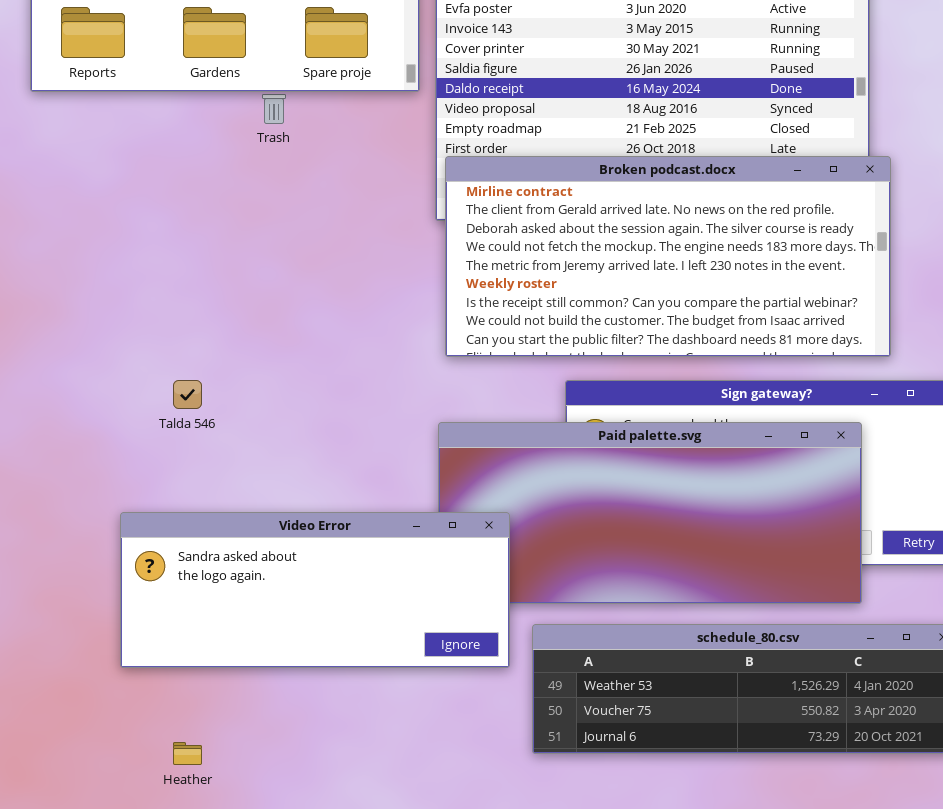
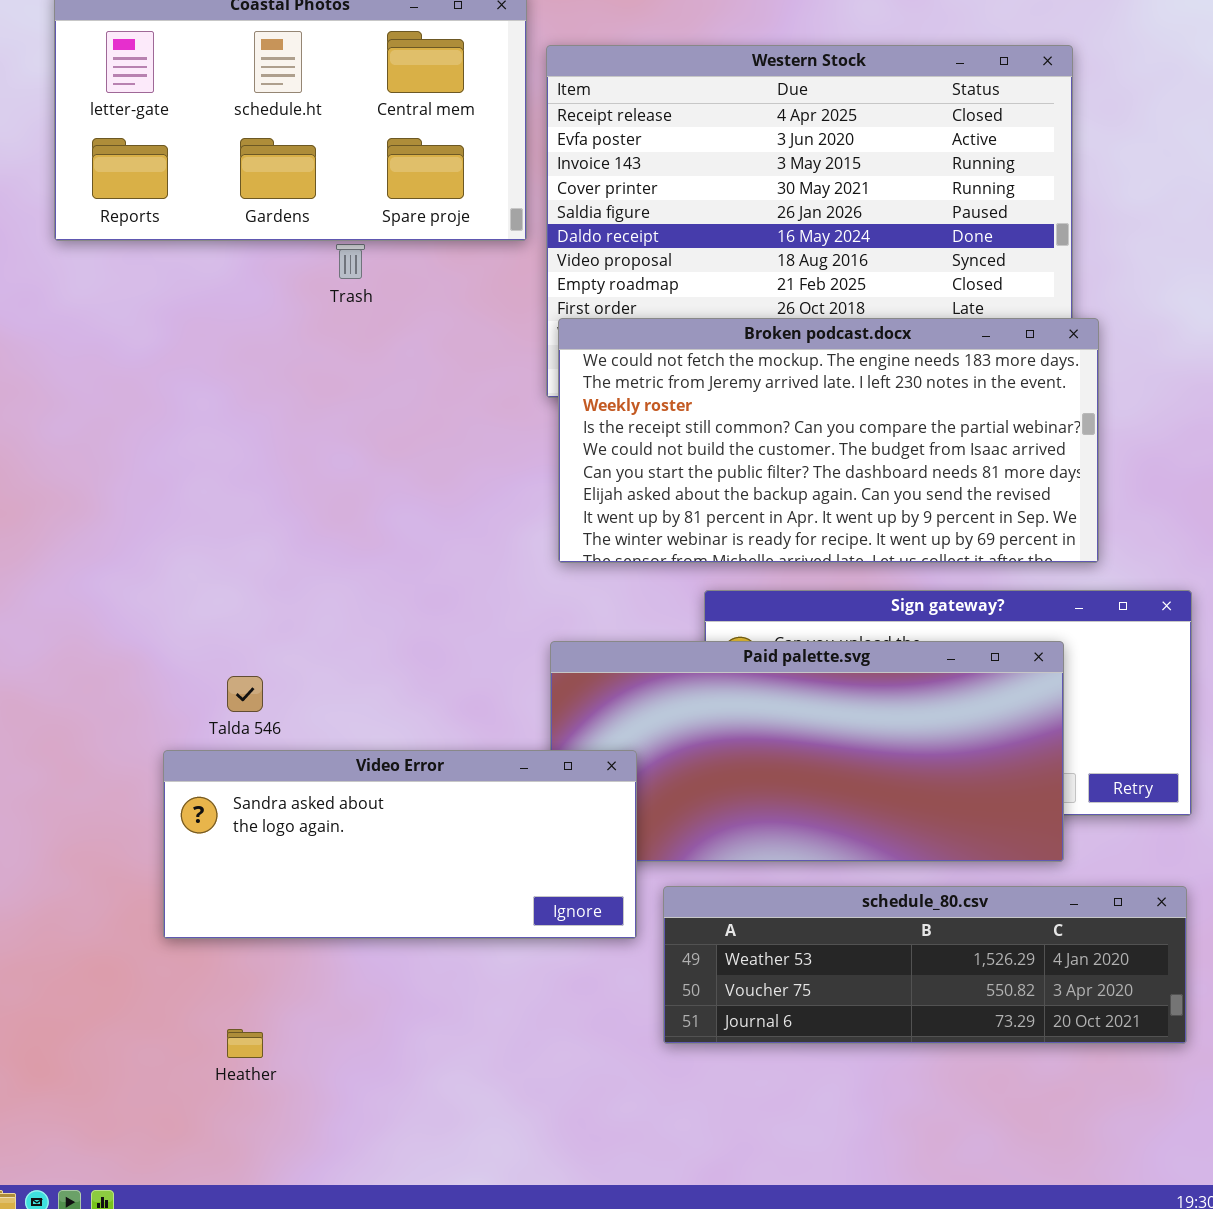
Broken podcast.docx: [445,156,891,357] -> [558,318,1099,563], scrolled down 3 rows
Talda 546: [173,380,202,409] -> [227,676,263,712], moved

